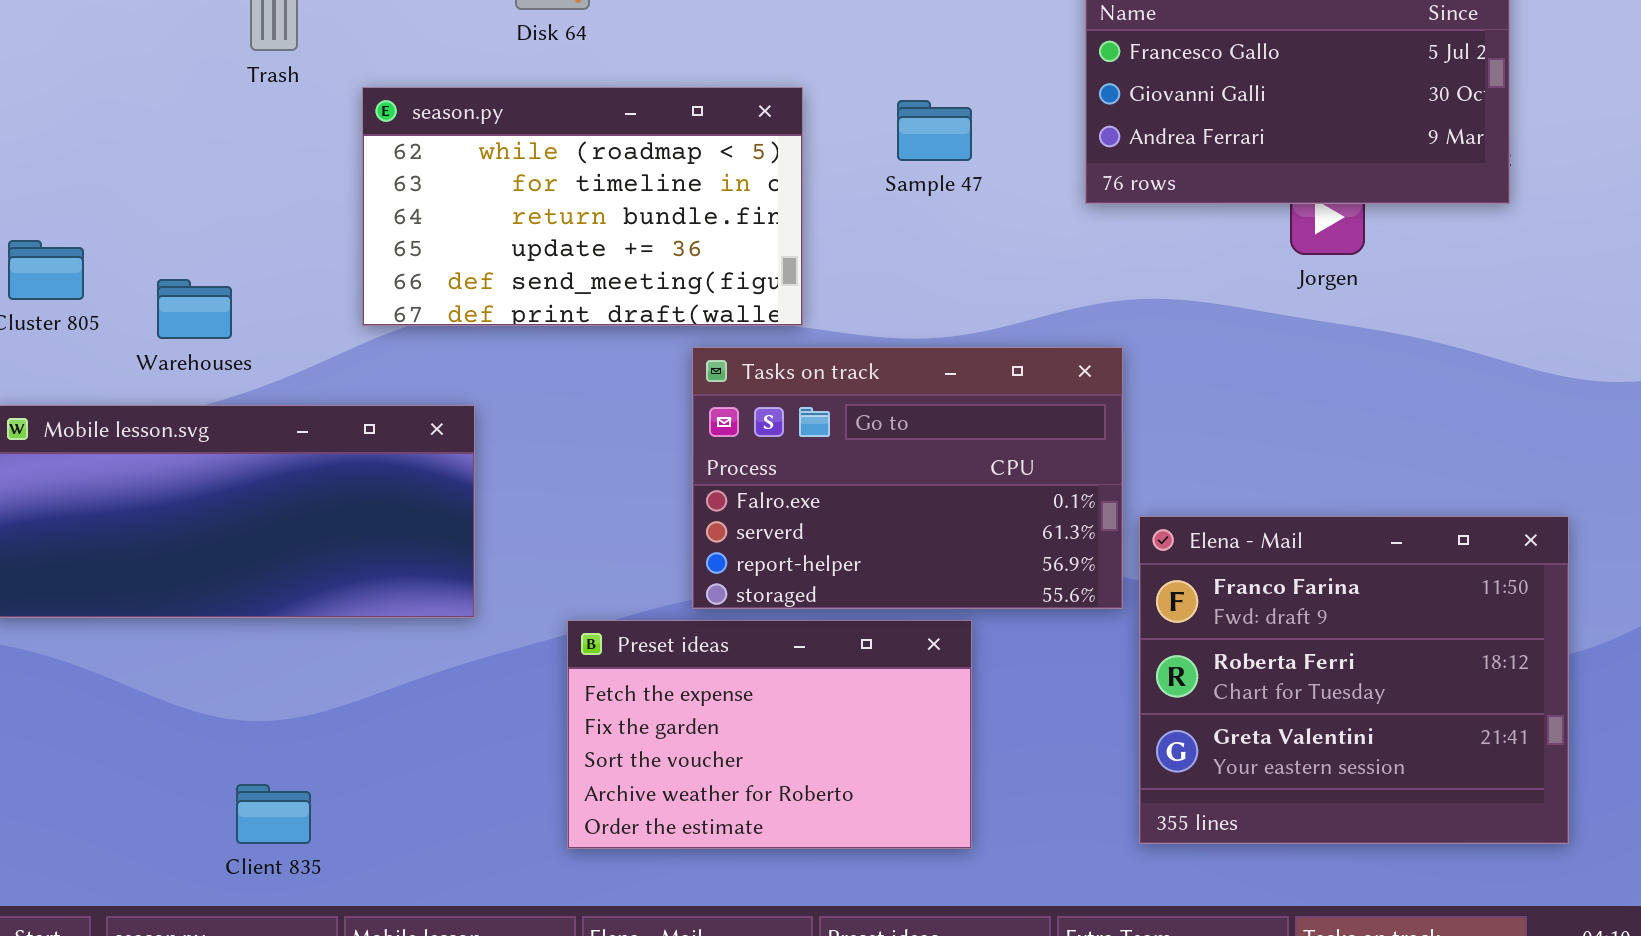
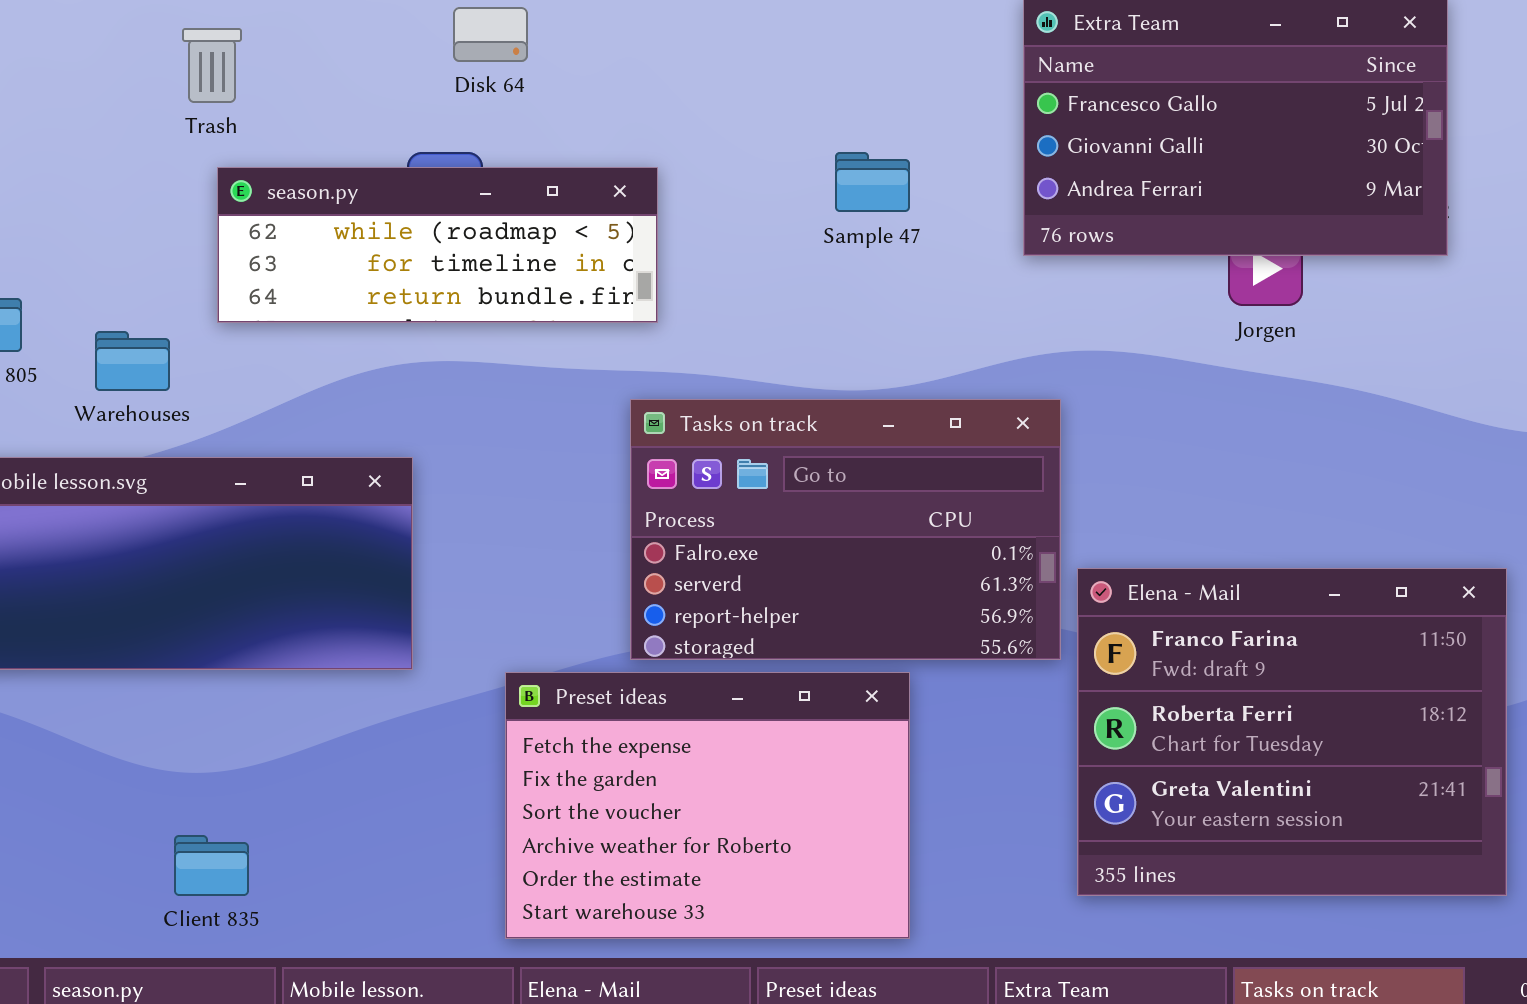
season.py: [362,87,803,326] -> [217,167,658,323], moved, resized
Preset ideas: [567,620,972,849] -> [505,672,910,939], resized

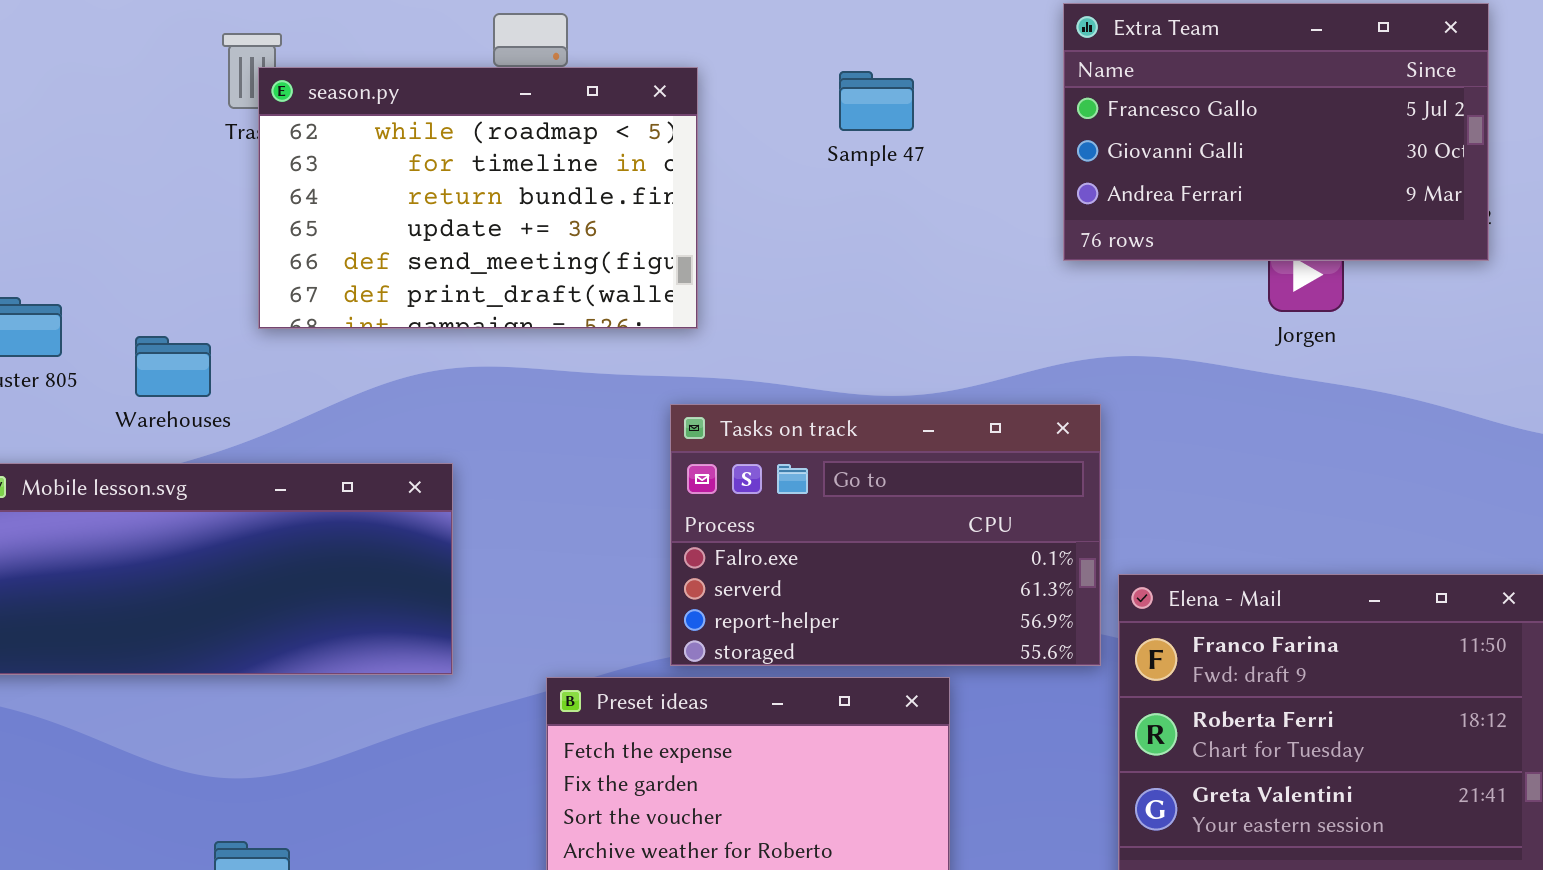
Sample 47: [835,152,910,212] -> [839,71,914,131], moved
season.py: [217,167,658,323] -> [258,67,698,329], resized

